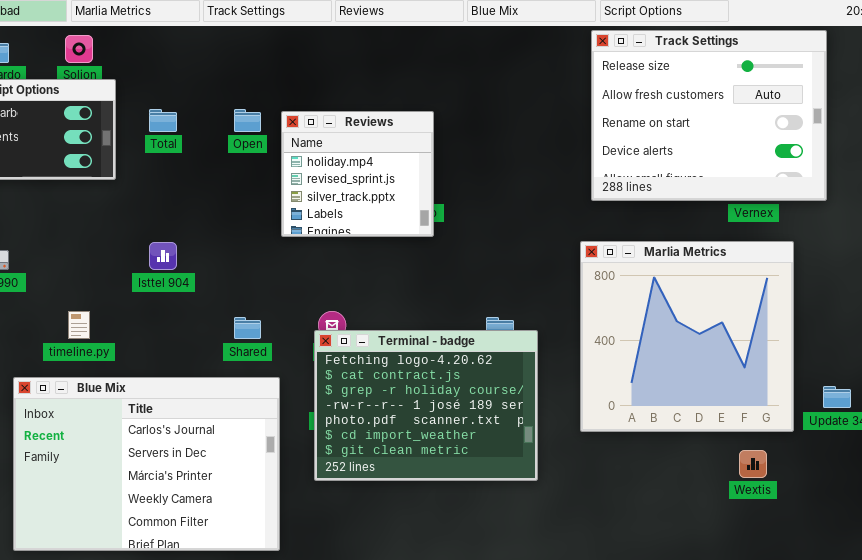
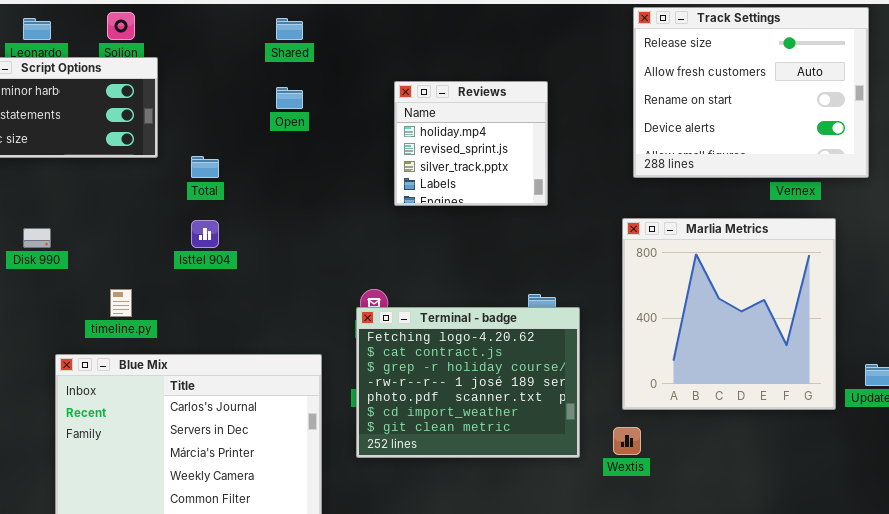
Total: [149,109,177,132] -> [191,156,219,178], moved
Reviews: [281,111,434,237] -> [394,81,548,206], moved
Shared: [234,317,261,339] -> [276,18,303,40], moved
Wextis: [739,450,767,478] -> [613,427,641,455], moved

